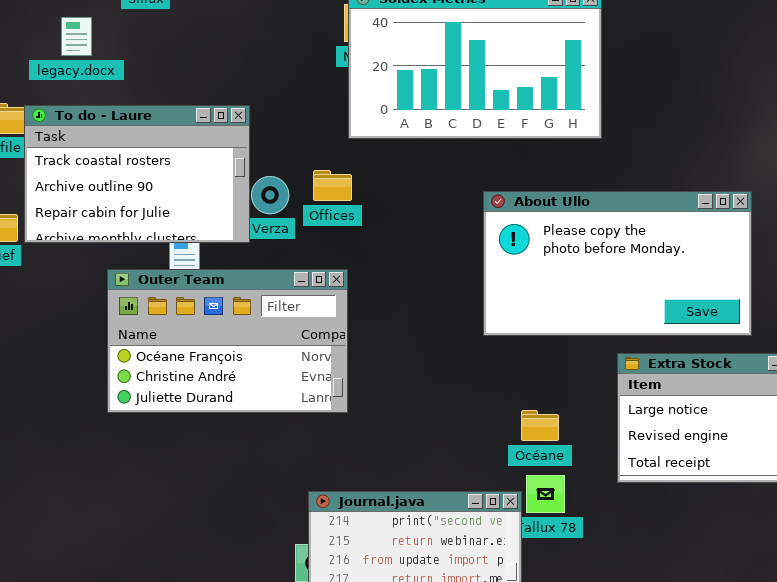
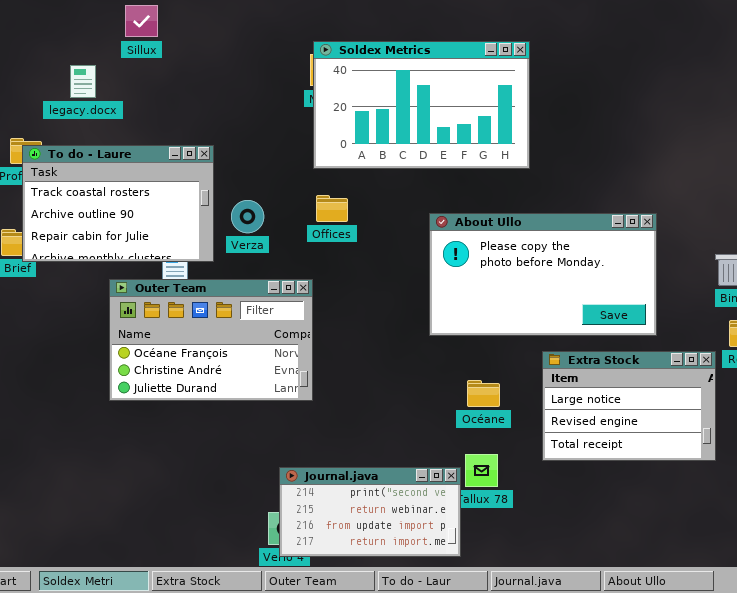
To do - Laure: [24,105,250,243] -> [22,145,214,262], moved
Offices: [313,170,352,201] -> [316,195,348,222], moved
Océane: [521,410,559,441] -> [467,380,500,407], moved

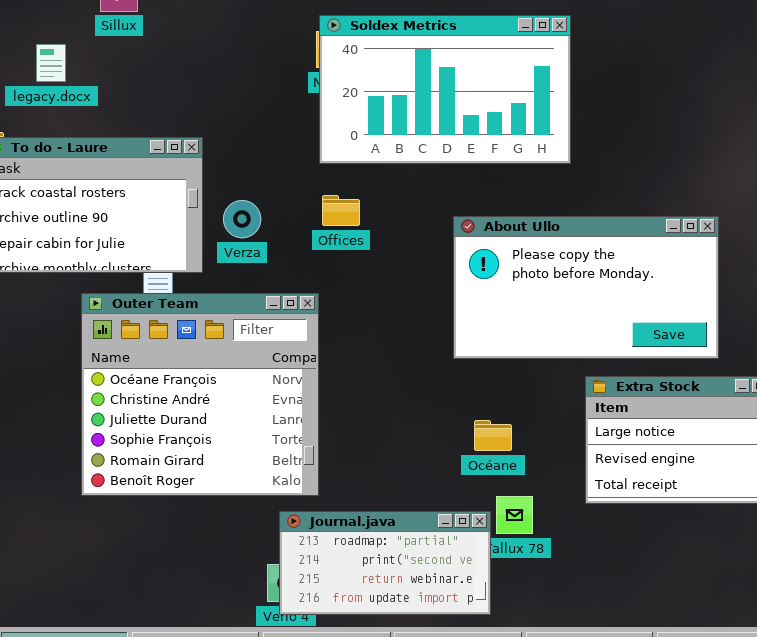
Outer Team: [109,279,313,401] -> [81,293,319,496], resized
Océane: [467,380,500,407] -> [474,420,512,451], moved
Journal.java: [279,467,461,557] -> [279,511,491,615], scrolled up 1 row

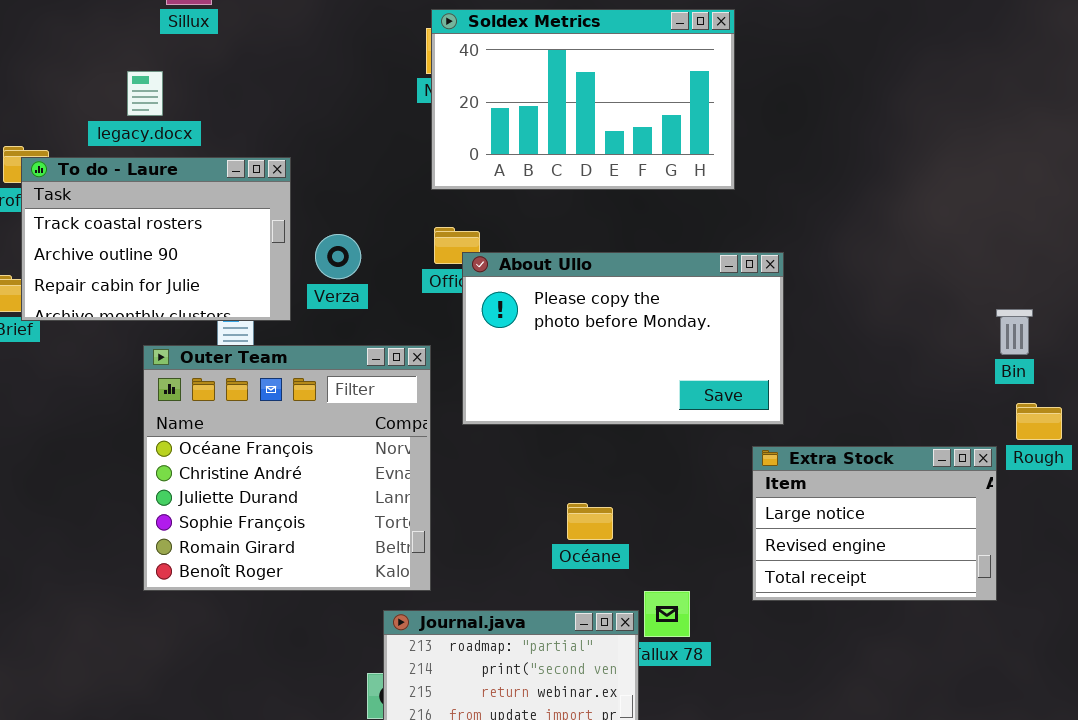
legacy.docx: [36,44,66,82] -> [127,71,163,116], moved
About Ullo: [453,216,719,359] -> [462,252,784,425], moved
Océane: [474,420,512,451] -> [567,503,613,540], moved

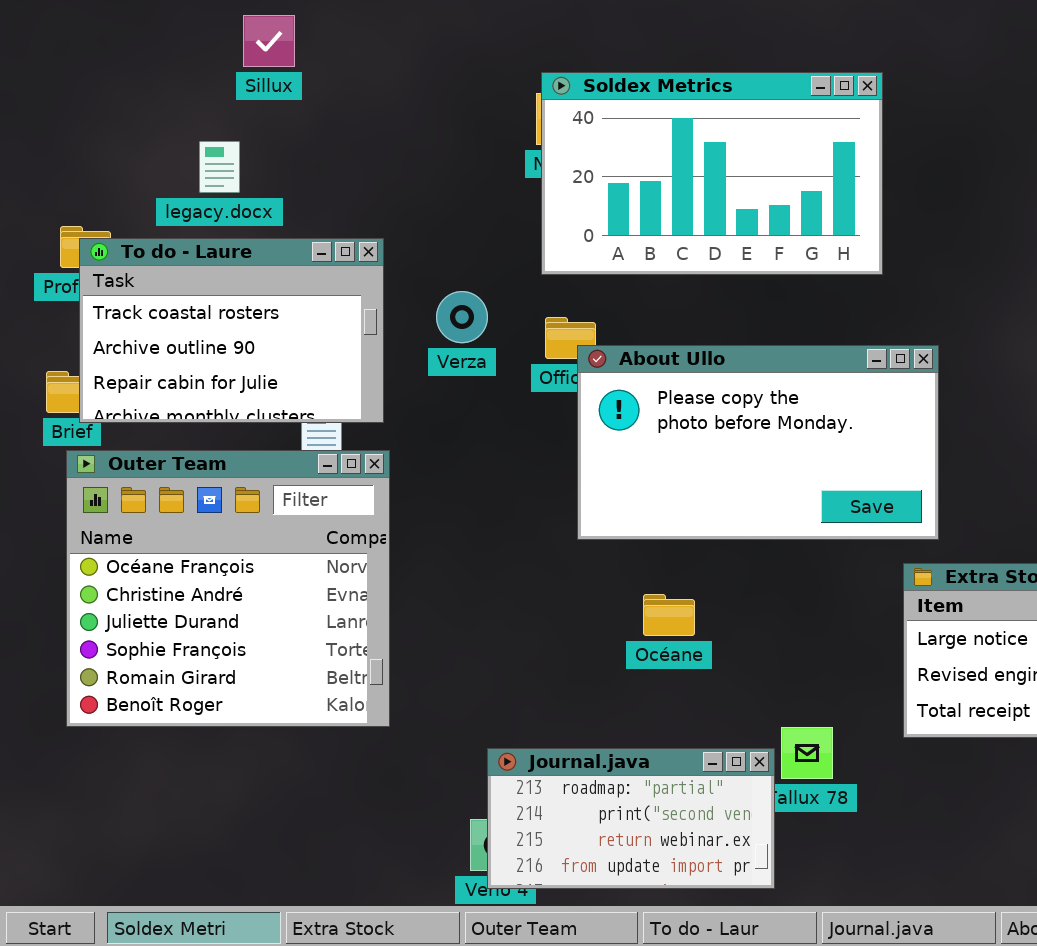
Verza: [315,234,361,279] -> [436,291,488,343], moved
Outer Team: [143,345,431,591] -> [66,450,390,727], moved
Océane: [567,503,613,540] -> [643,594,695,636], moved

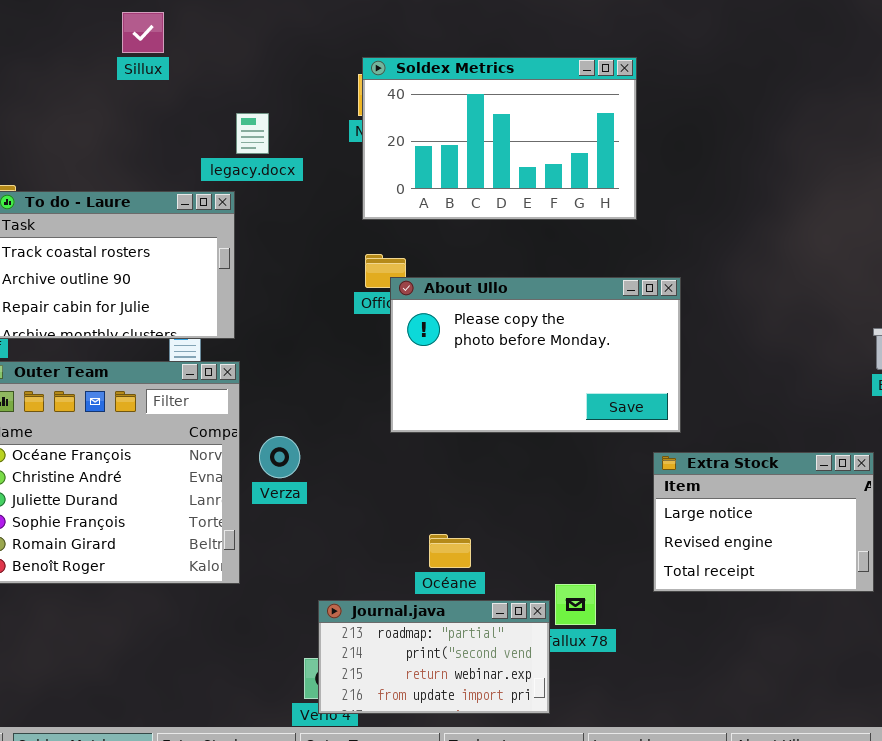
legacy.docx: [199,141,240,193] -> [236,113,269,154], moved
Verza: [436,291,488,343] -> [259,436,300,478], moved
Océane: [643,594,695,636] -> [429,534,471,568], moved

